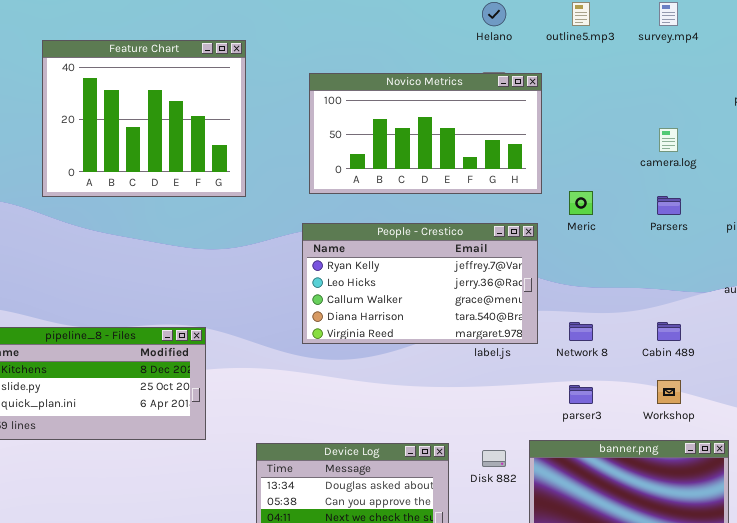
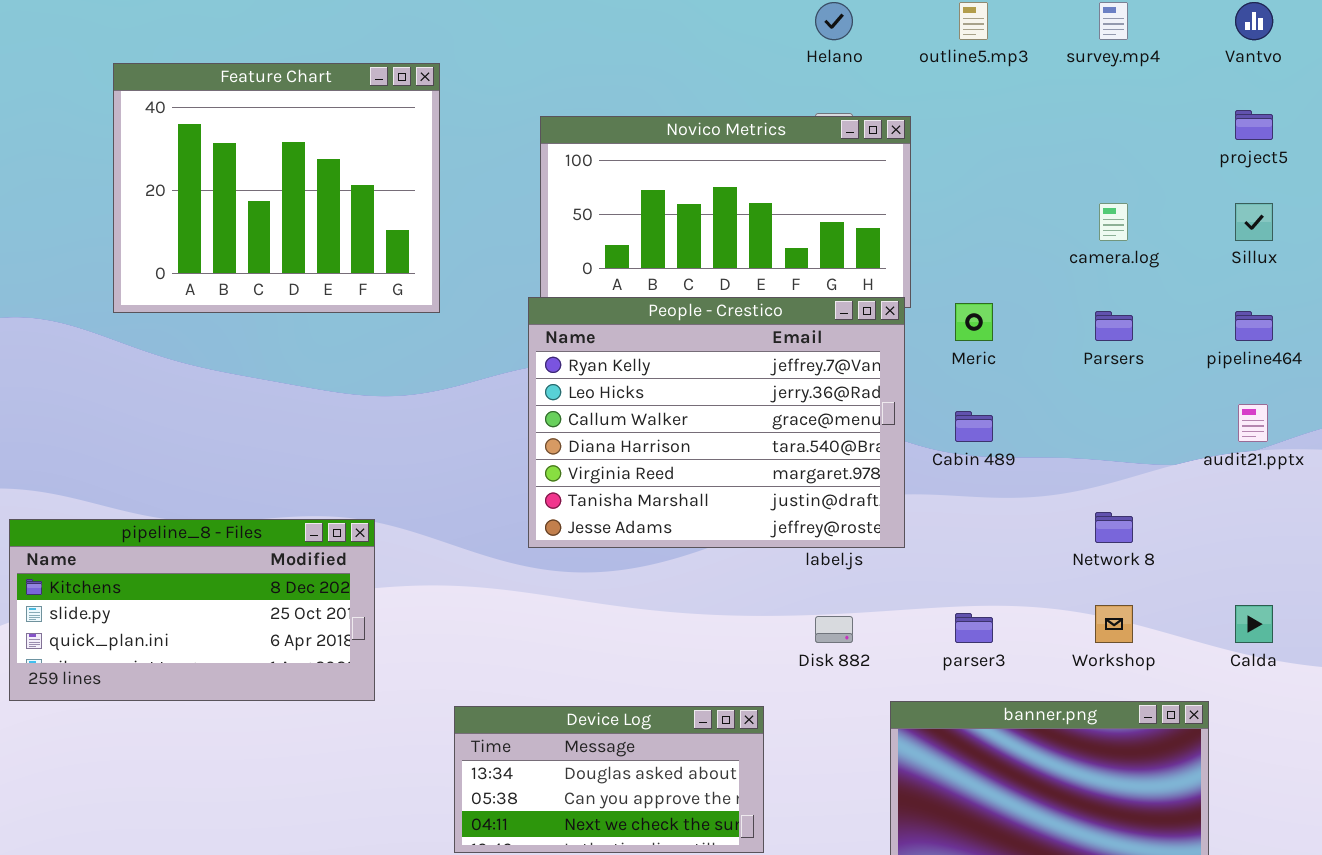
People - Crestico: [302,223,538,344] -> [528,297,905,548], resized
Network 8: [569,322,593,341] -> [1095,512,1133,543], moved
Cabin 489: [657,322,681,341] -> [955,411,993,442], moved
Disk 882: [482,450,506,467] -> [815,616,853,643], moved

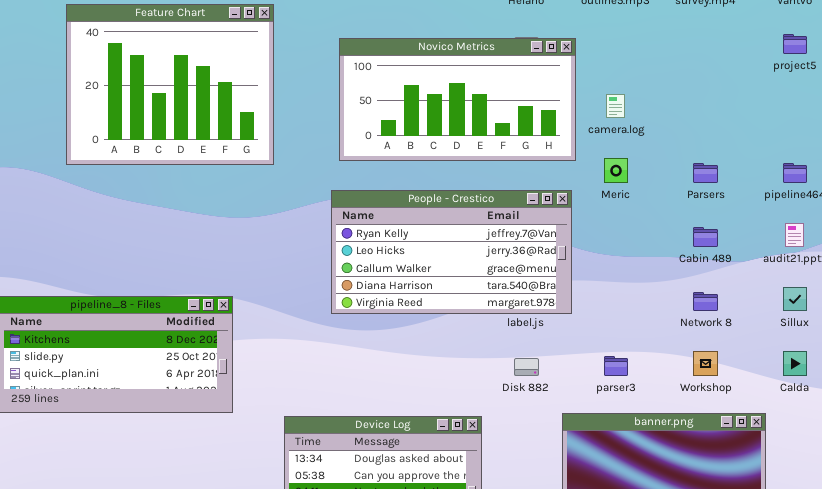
camera.log: [1099,203,1128,241] -> [606,94,625,118], moved
Sillux: [1235,203,1273,241] -> [783,287,807,311], moved
People - Crestico: [528,297,905,548] -> [331,190,572,314], resized
Cabin 489: [955,411,993,442] -> [693,227,718,247], moved

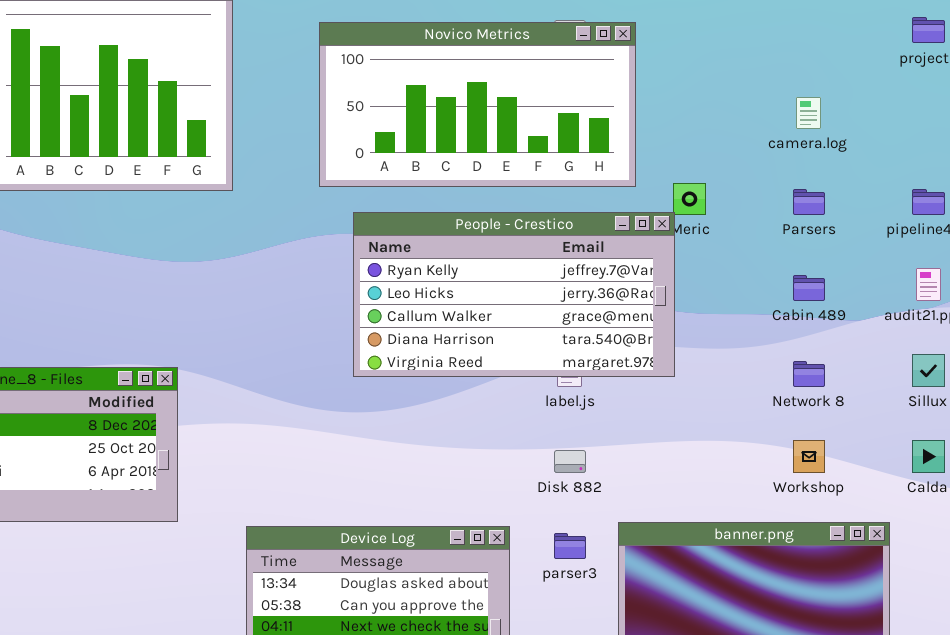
camera.log: [606,94,625,118] -> [796,97,821,129], moved
People - Crestico: [331,190,572,314] -> [353,212,675,377], moved
parser3: [604,356,628,376] -> [554,533,586,559], moved

